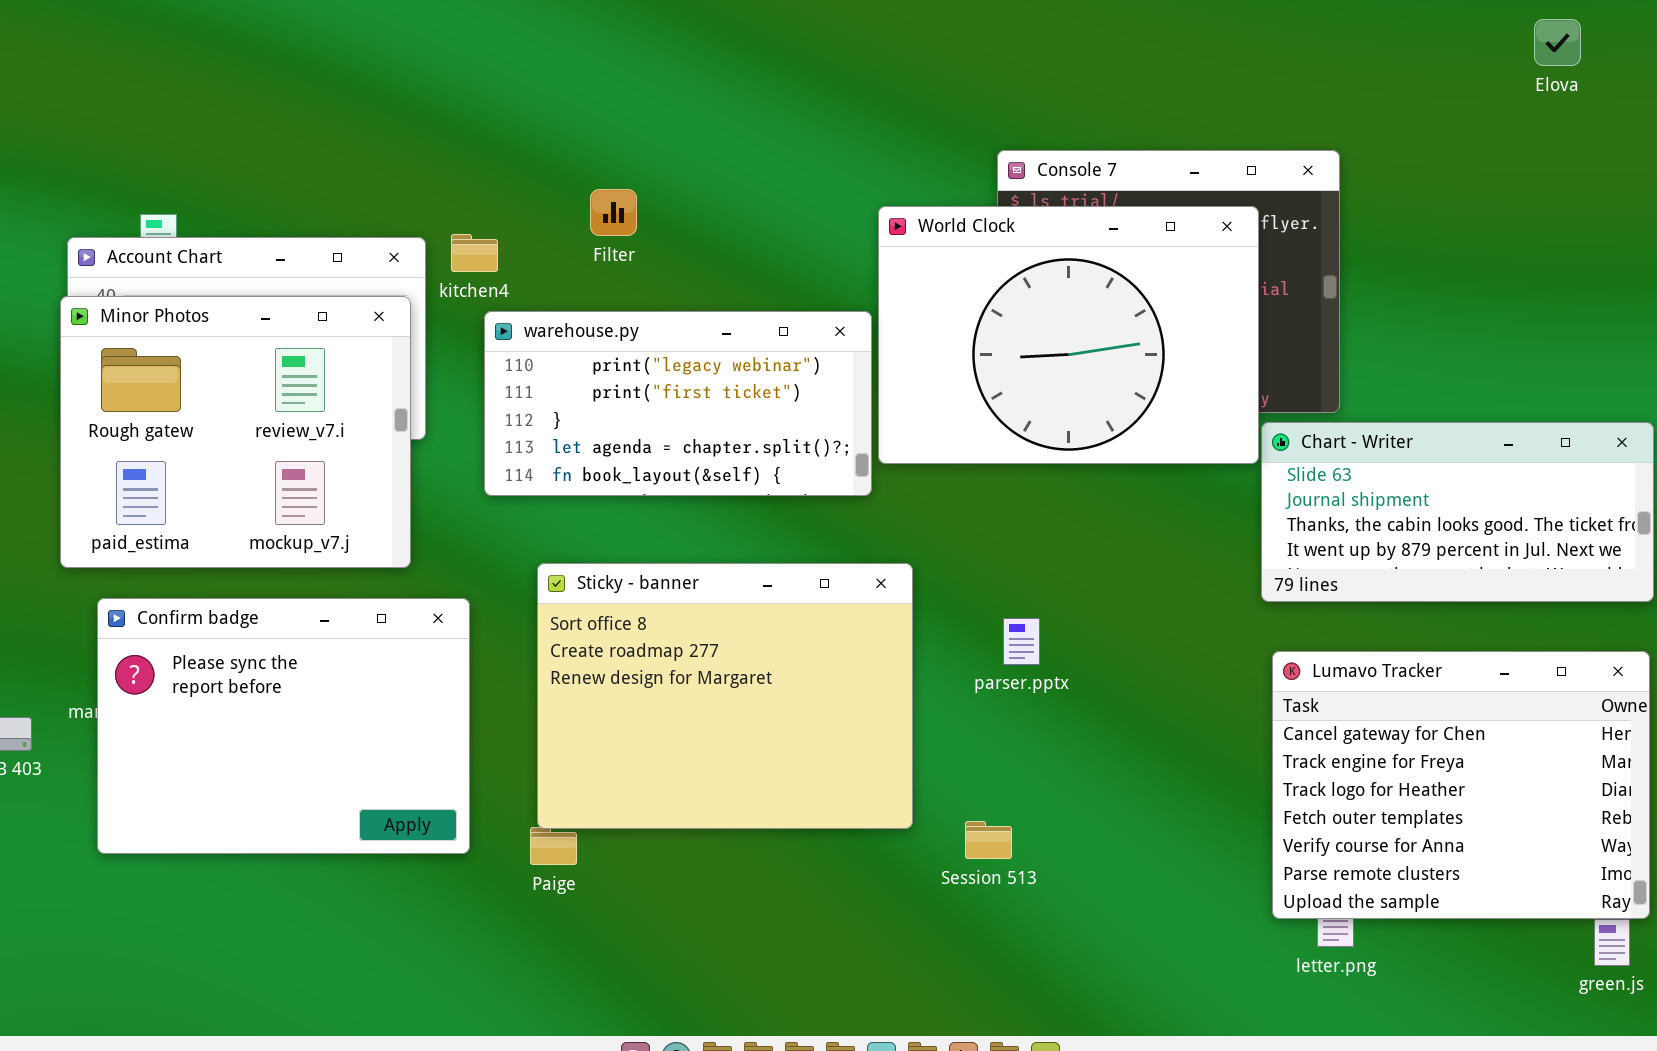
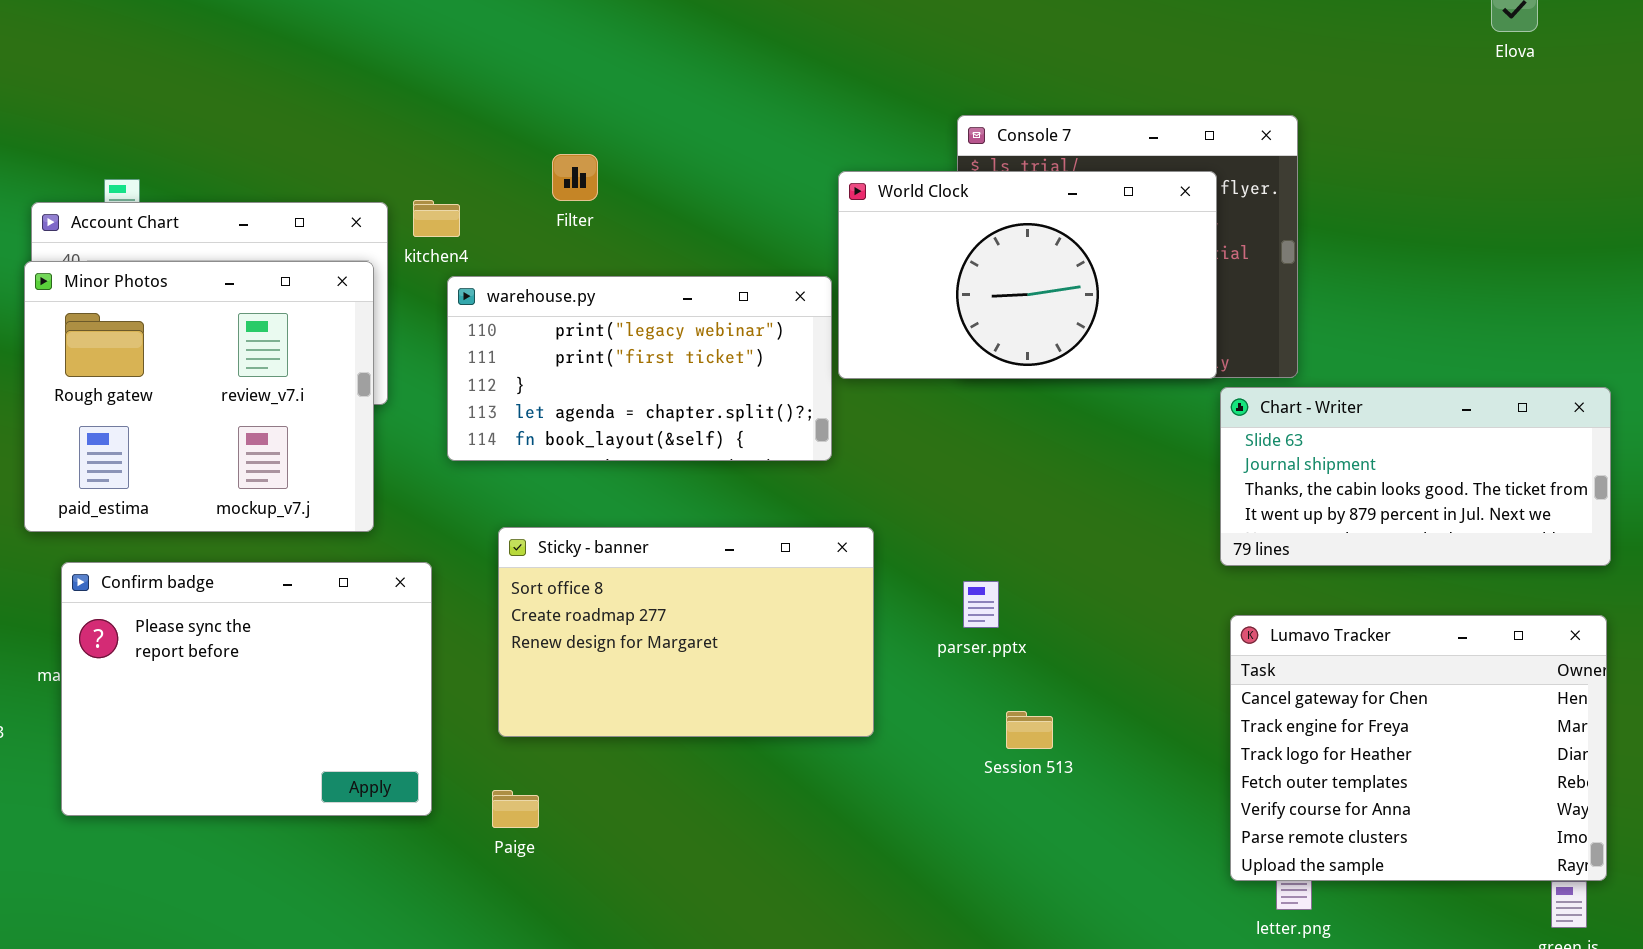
World Clock: [878,206,1259,464] -> [838,171,1217,379], resized
Sticky - banner: [537,563,913,829] -> [498,527,874,737], resized
Session 513: [965,821,1012,859] -> [1006,711,1053,749], moved

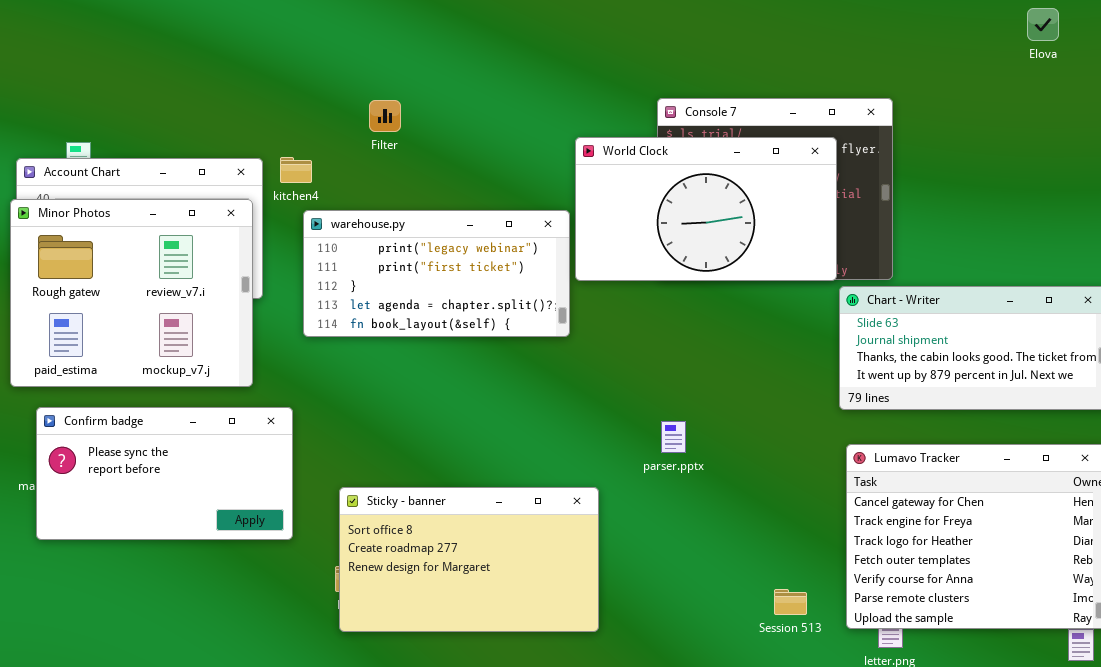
Filter: [552,154,598,201] -> [369,100,401,132], moved
Sticky - banner: [498,527,874,737] -> [339,487,599,632], moved
Confirm badge: [61,562,432,816] -> [36,407,293,540], resized
Session 513: [1006,711,1053,749] -> [774,589,807,615], moved

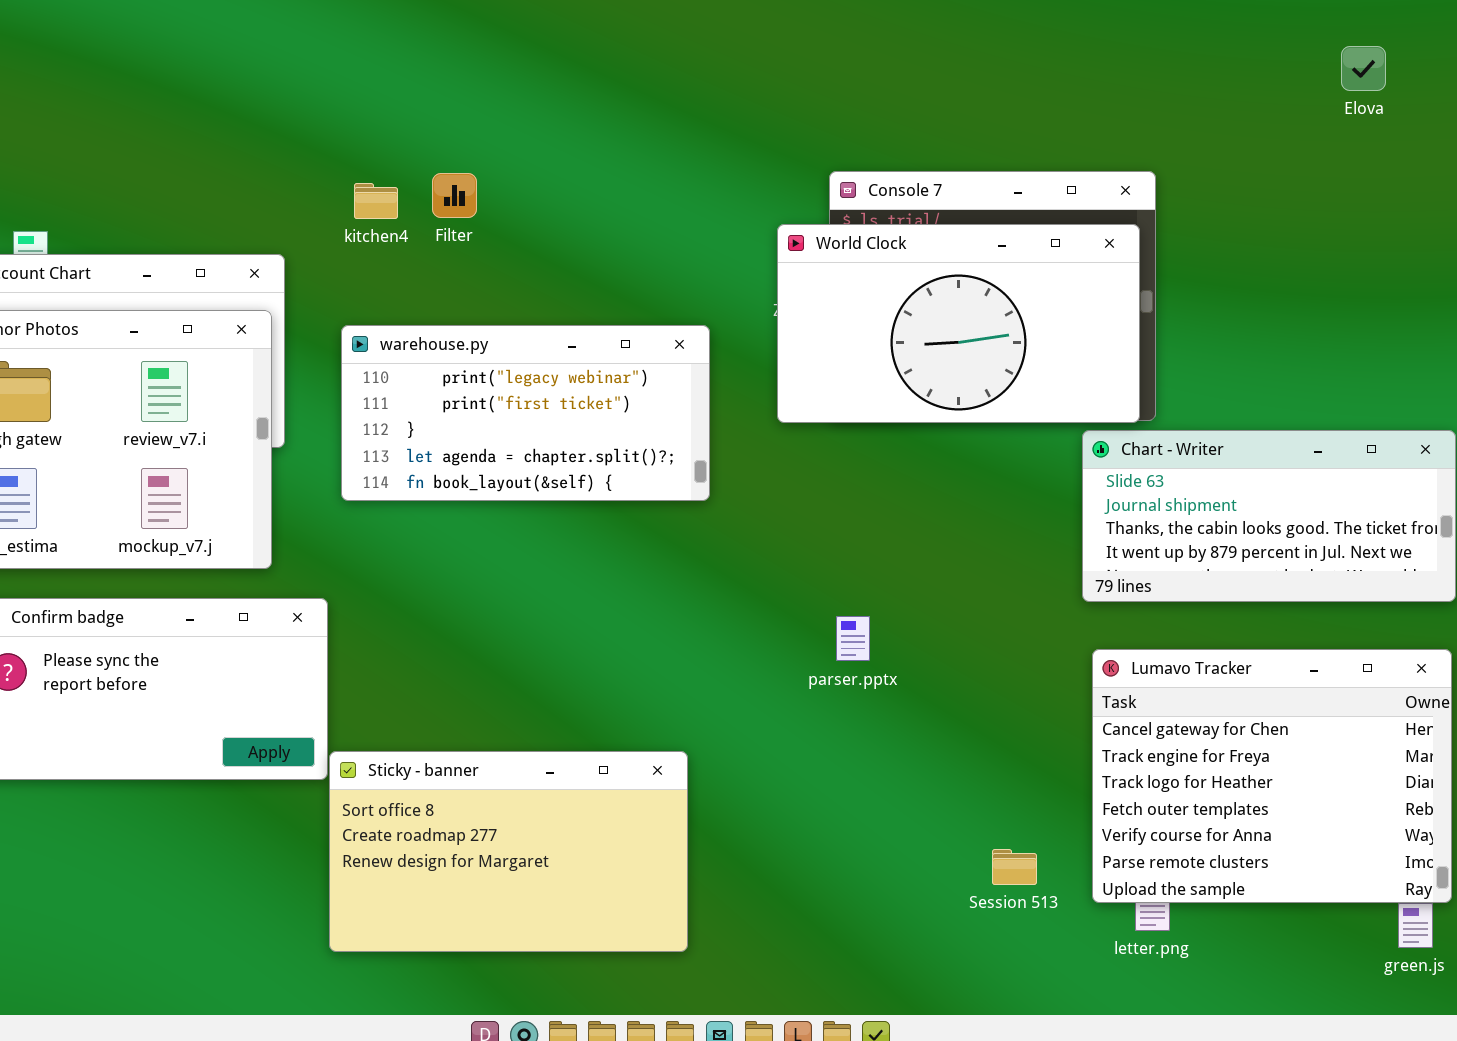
World Clock: [575,137,837,281] -> [777,224,1140,423], moved
kitchen4: [280,157,312,183] -> [354,183,398,219], moved
Sticky - banner: [339,487,599,632] -> [329,751,688,952], moved

